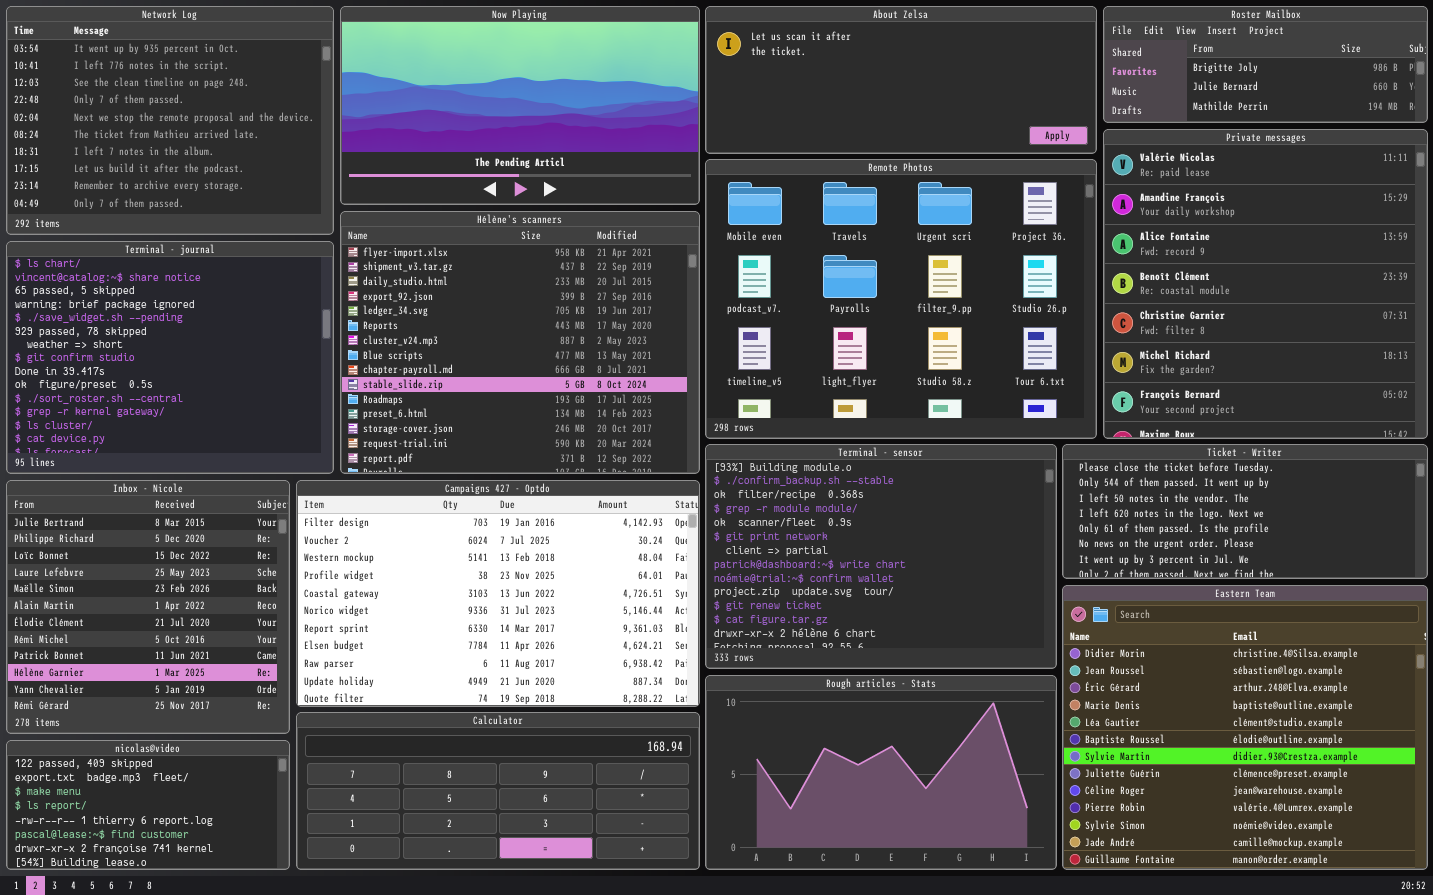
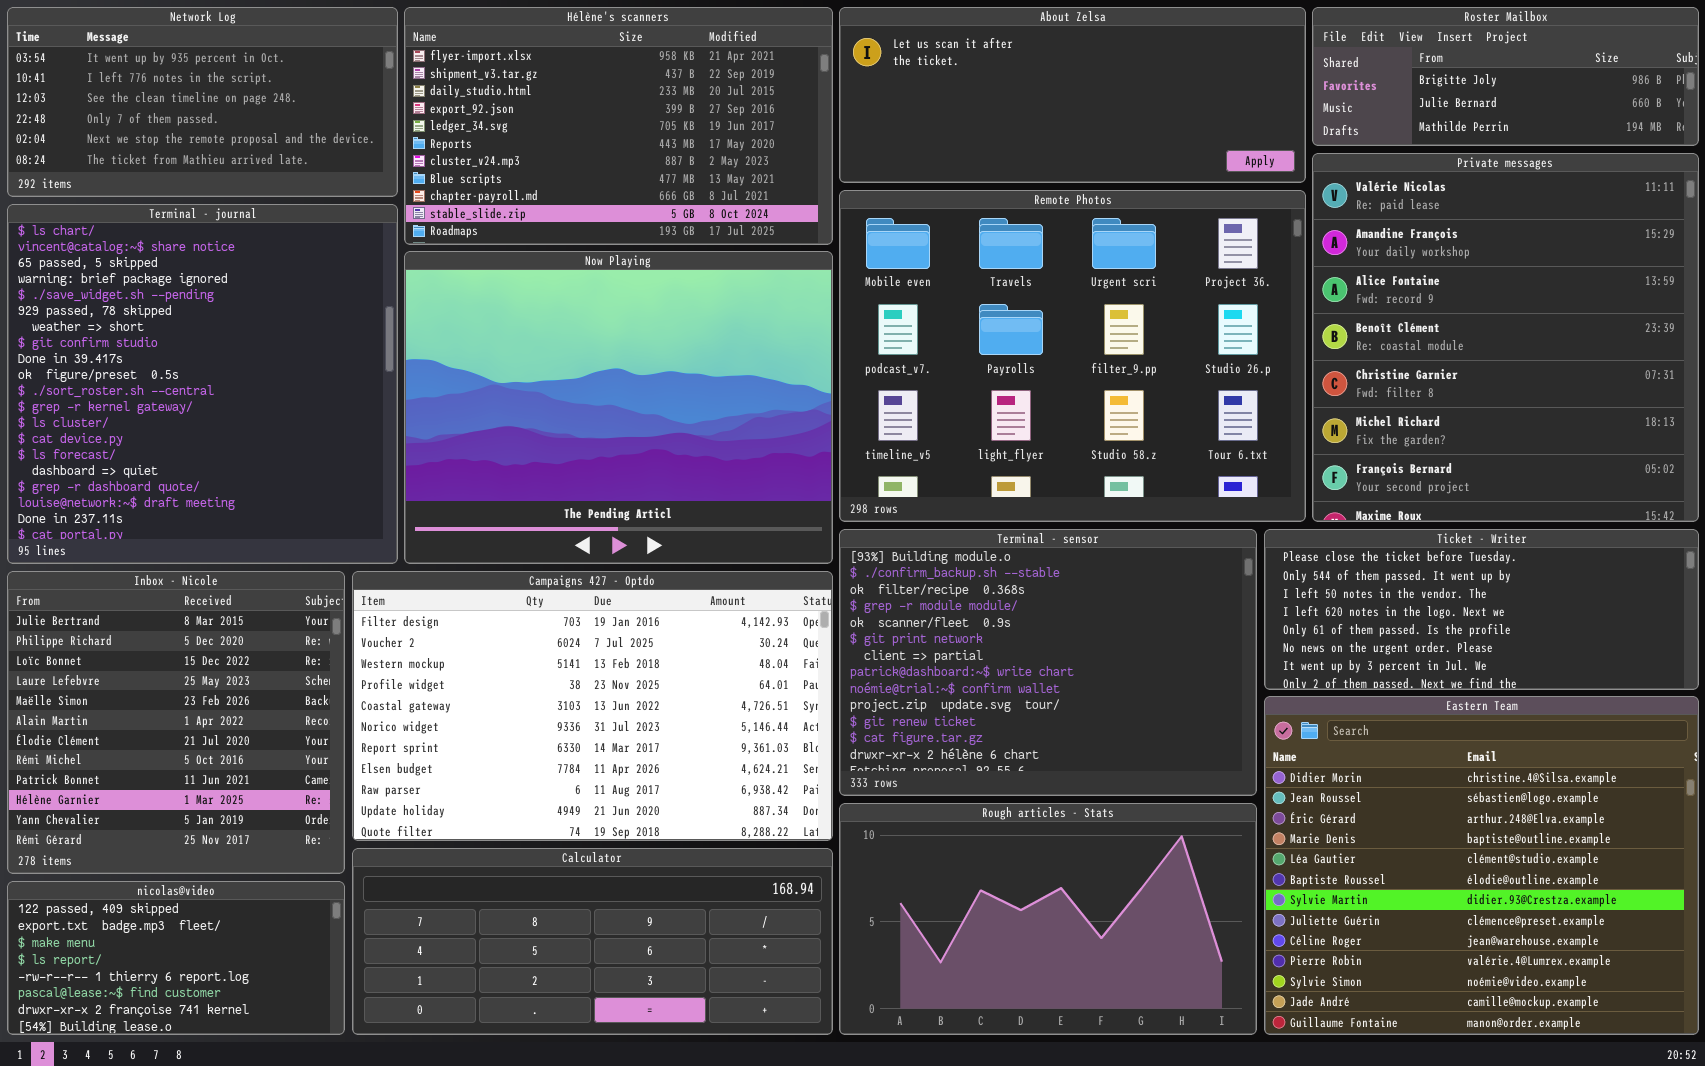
Network Log: [6,6,334,235] -> [7,7,398,197], resized
Now Playing: [340,6,700,205] -> [404,251,833,564], moved, resized
Hélène's scanners: [340,211,700,474] -> [404,7,833,245], moved, resized
Terminal - journal: [6,241,334,474] -> [7,204,398,564], resized

